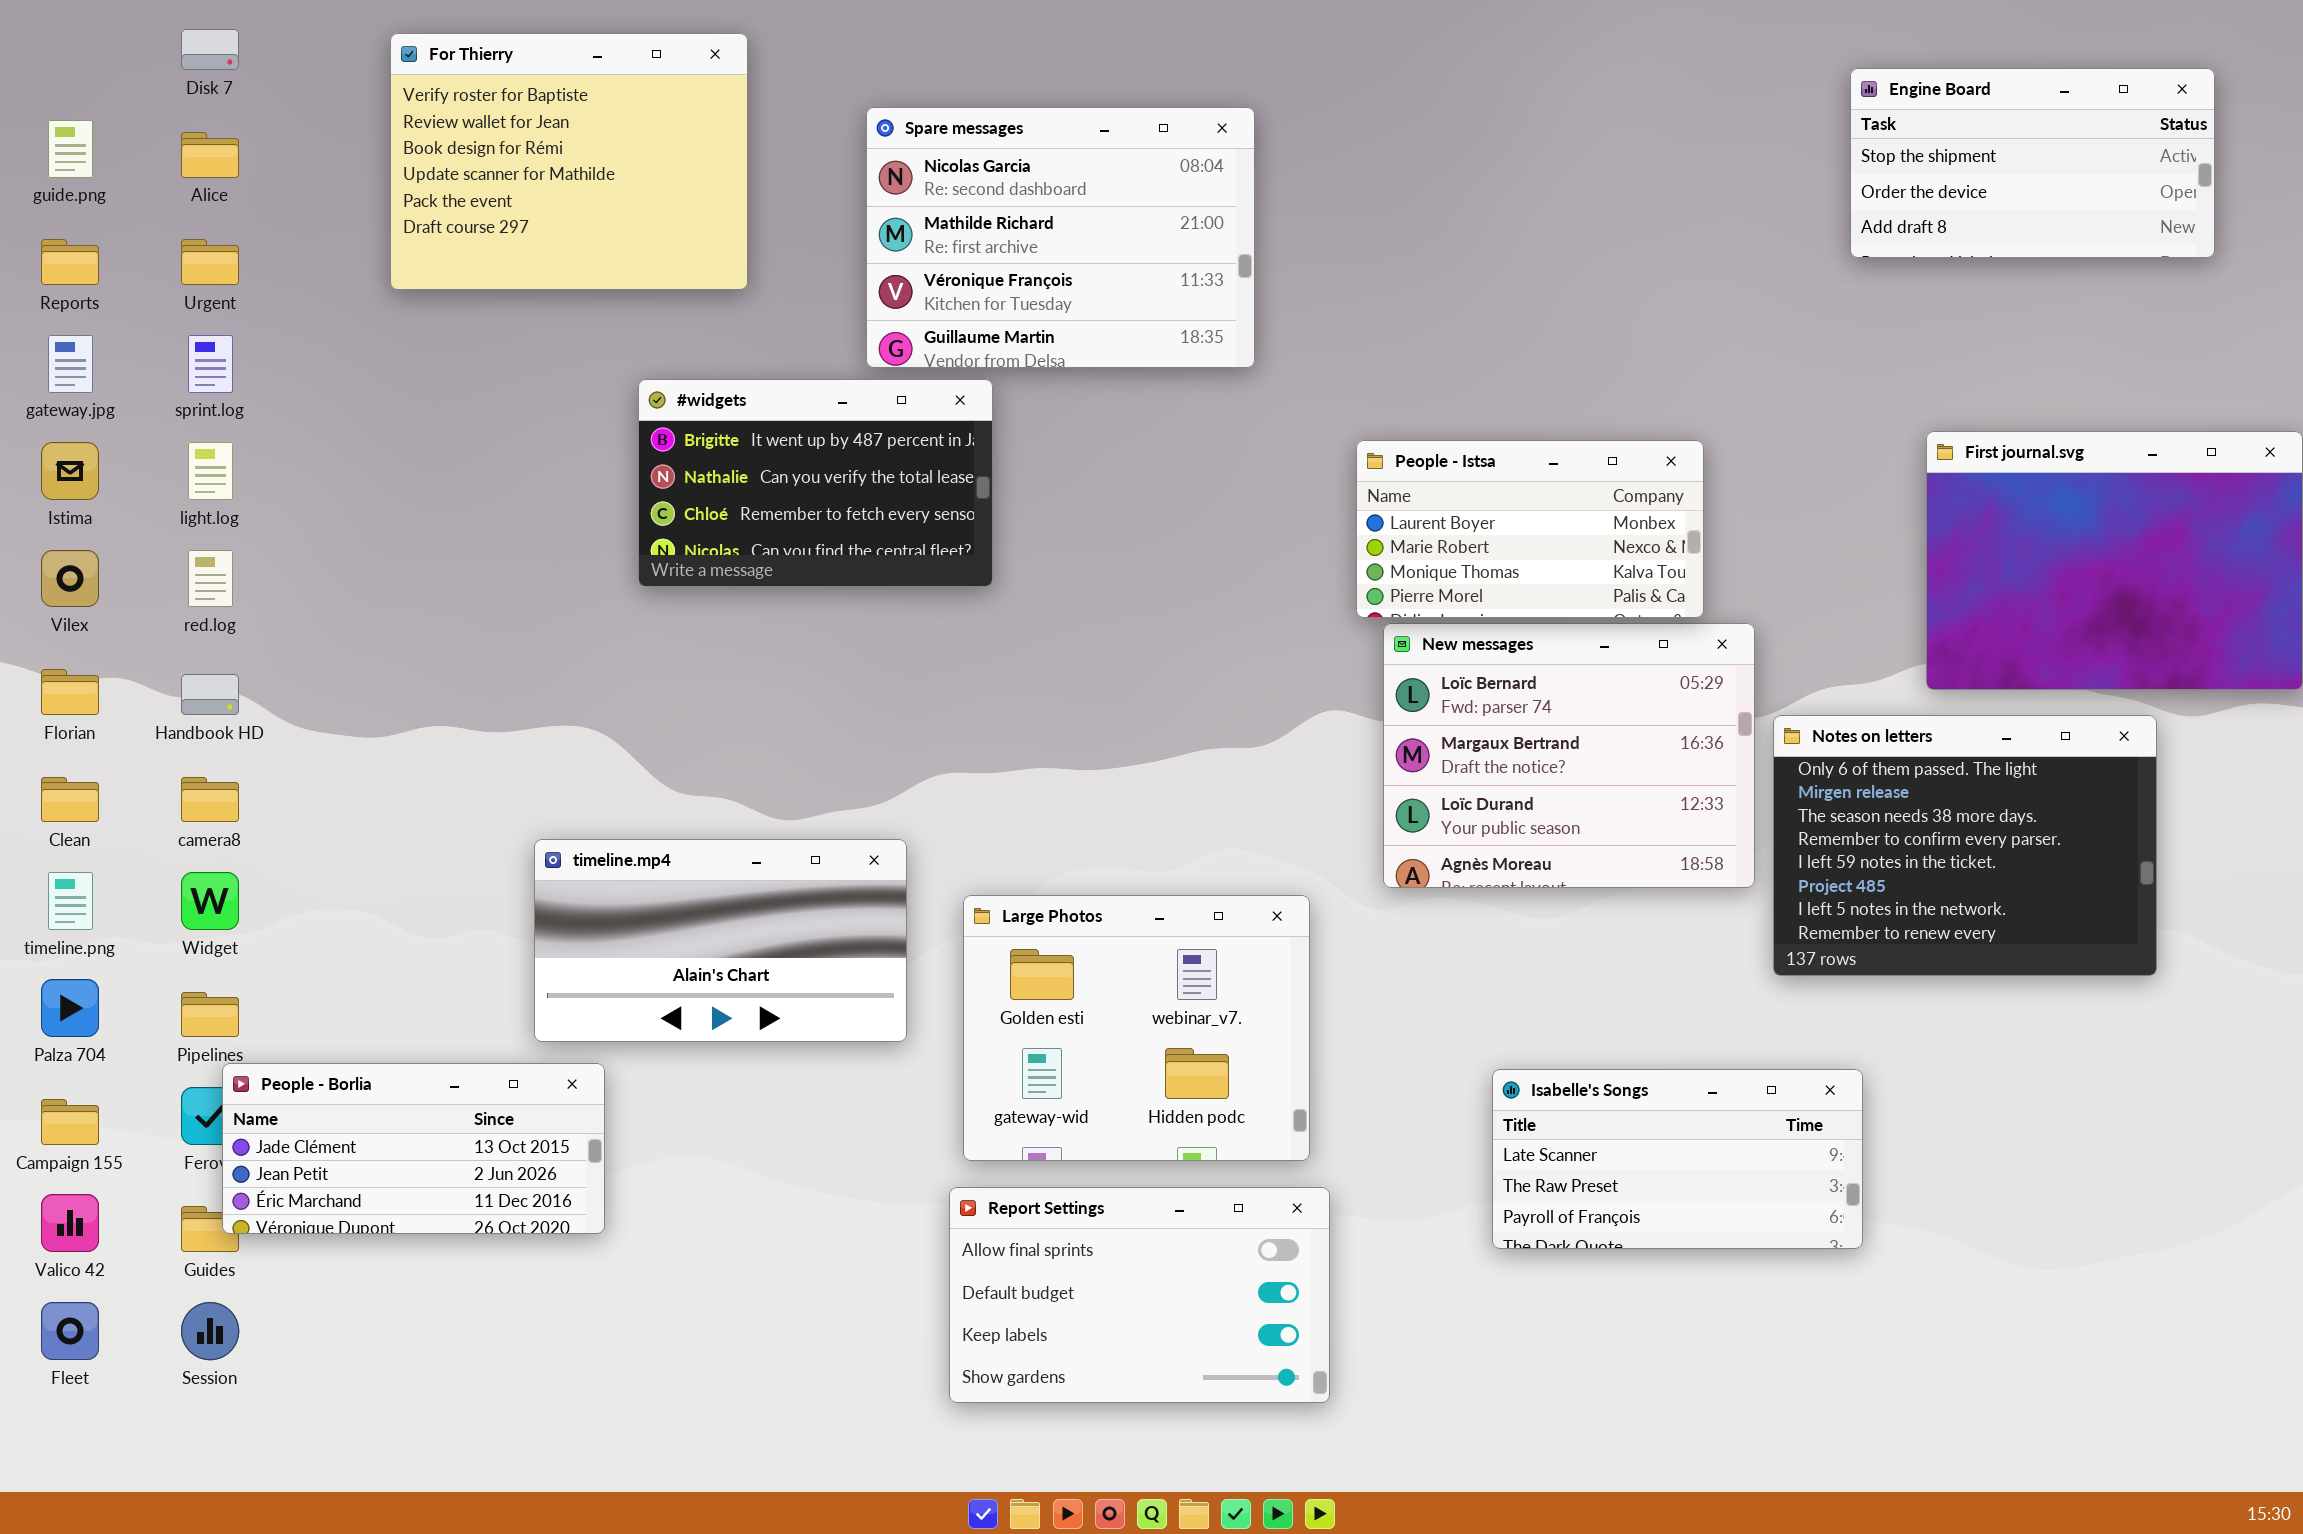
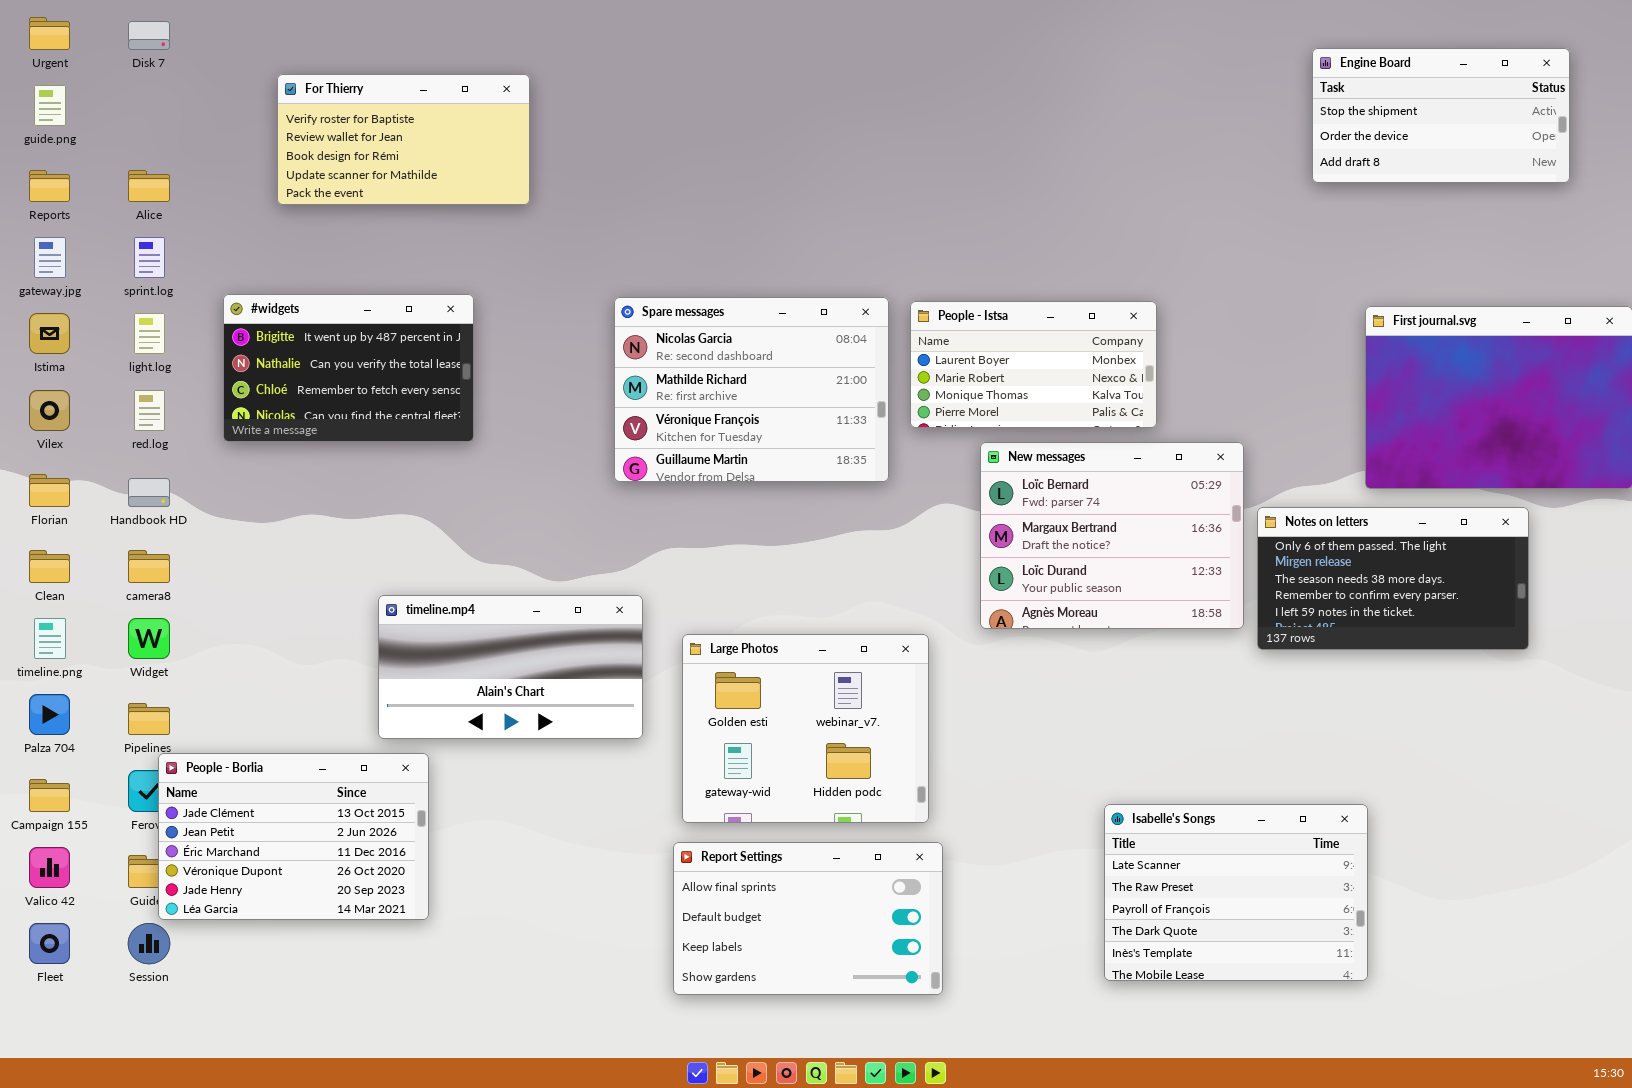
For Thierry: [390,33,748,290] -> [277,74,530,205], resized
Spare messages: [866,107,1255,368] -> [614,297,889,482], moved
Alice: [181,132,239,178] -> [128,170,170,202], moved
Urgent: [181,239,239,285] -> [29,17,70,50], moved
#widgets: [638,379,993,587] -> [223,294,474,442], moved
People - Istsa: [1356,440,1704,618] -> [910,301,1157,428], moved
Notes on letters: [1773,715,2157,976] -> [1257,507,1529,650], resized
People - Borlia: [222,1063,605,1234] -> [158,753,429,920], resized
Isabelle's Songs: [1492,1069,1863,1249] -> [1104,804,1368,981], moved, resized

